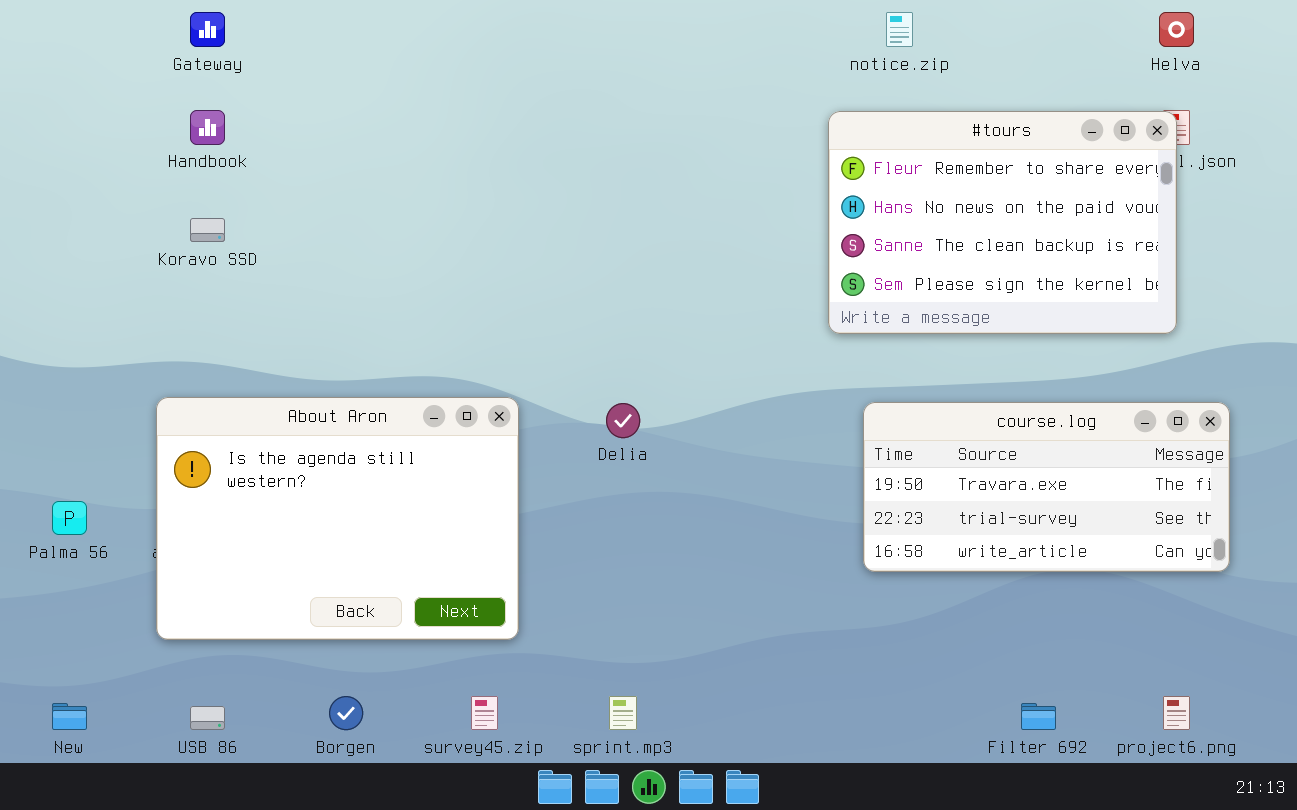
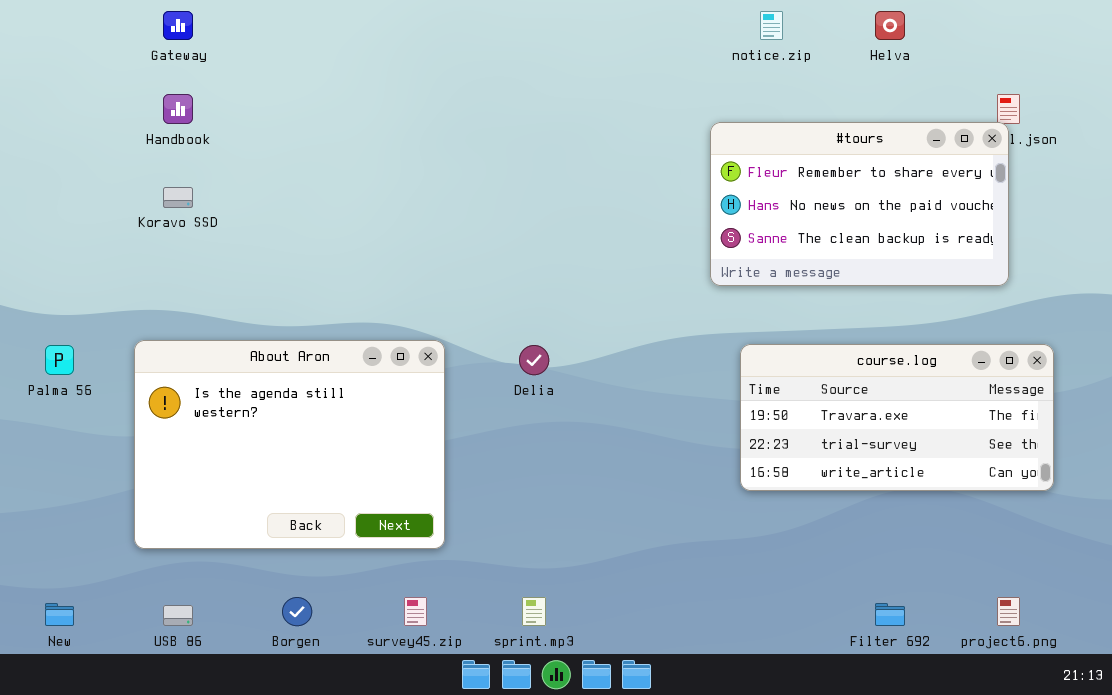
Helva: [1159,12,1194,47] -> [875,11,905,40], moved
#tours: [828,111,1177,334] -> [710,122,1009,286], resized
Palma 56: [52,501,87,535] -> [45,345,74,375], moved

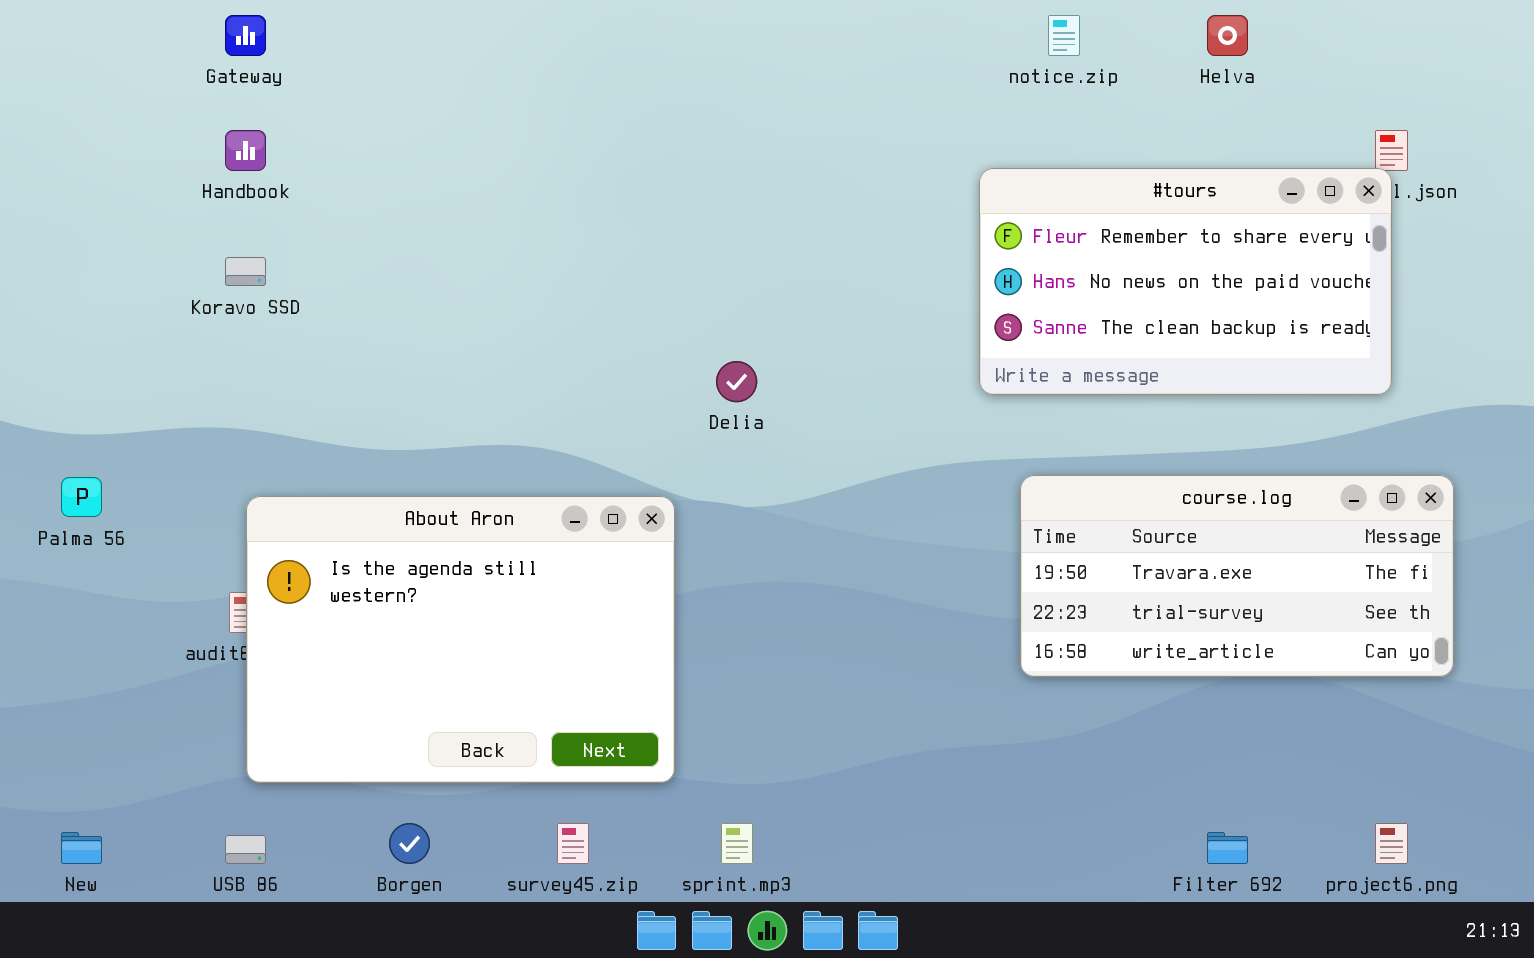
About Aron: [134,340,445,549] -> [246,496,675,783], moved
Delia: [519,345,549,375] -> [716,361,757,402], moved

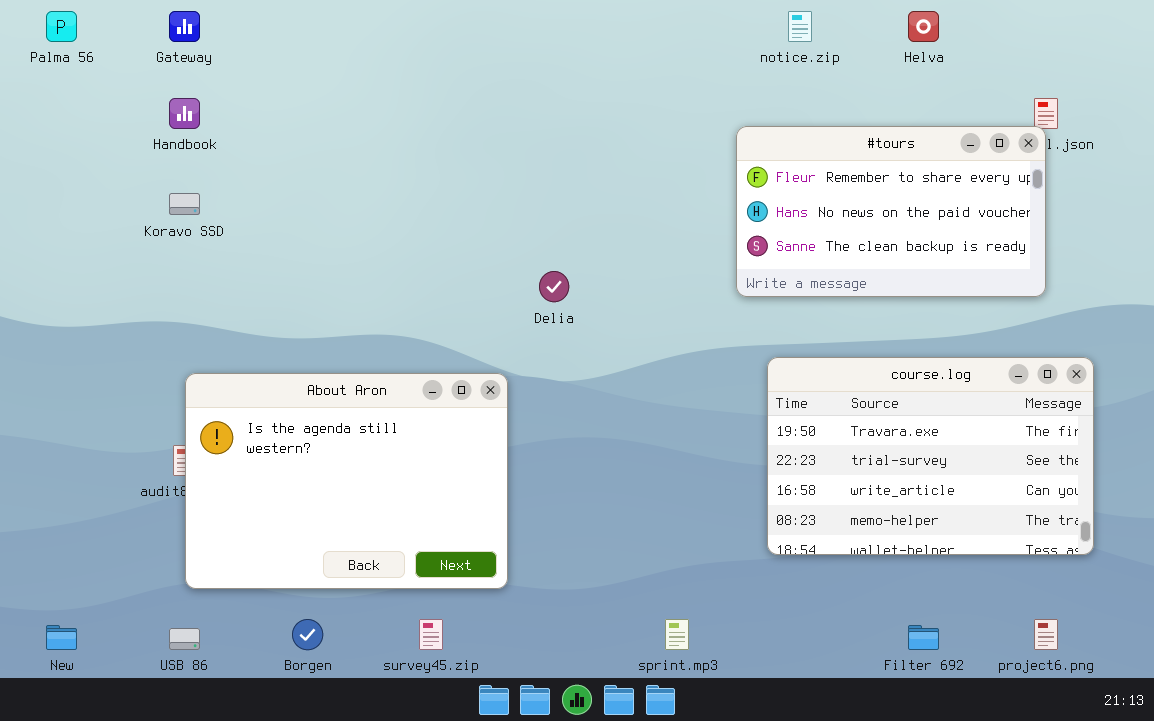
course.log: [1020,475,1454,677] -> [767,357,1094,555], resized
Palma 56: [61,477,102,517] -> [46,11,77,42], moved
sprint.mp3: [721,823,753,864] -> [665,619,689,650], moved

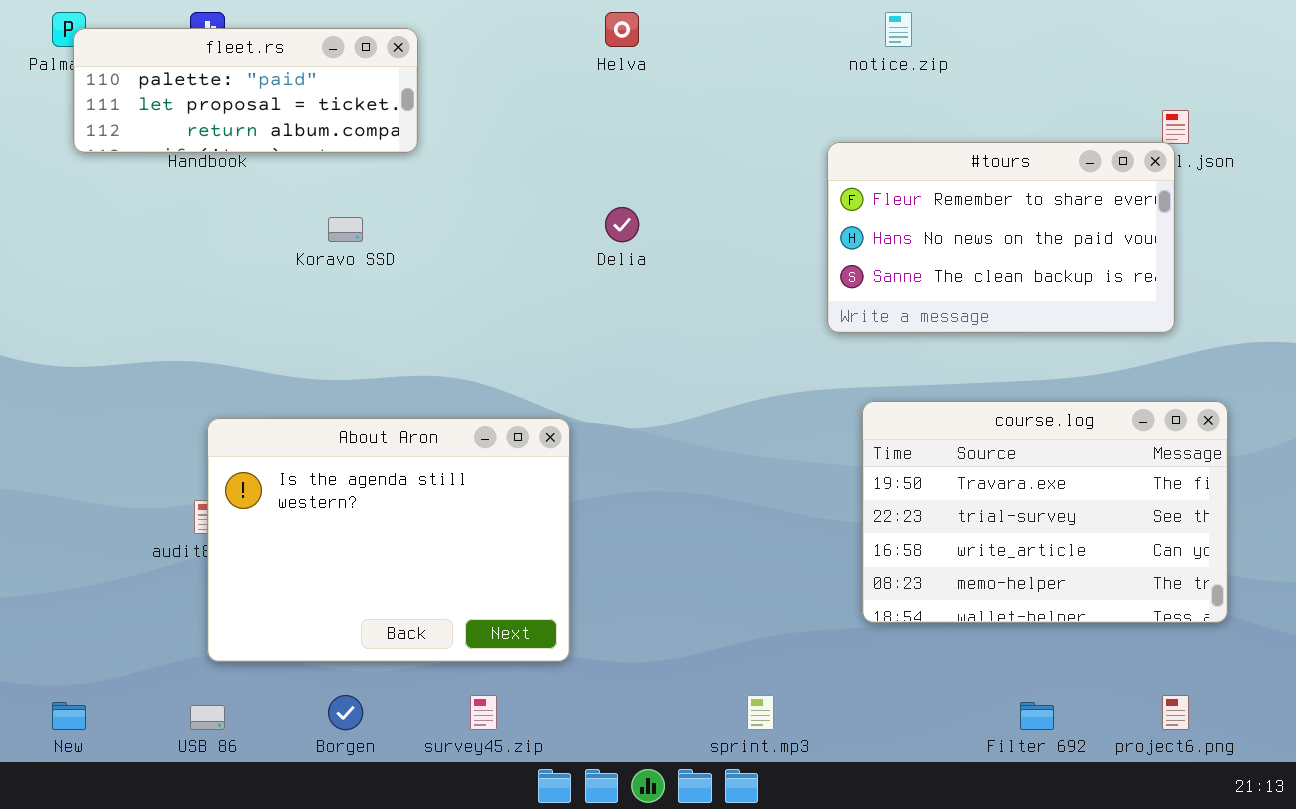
Helva: [908,11,939,42] -> [605,12,639,47], moved
fleet.rs: none -> [73,28,418,153], opened
Koravo SSD: [169,193,200,215] -> [328,217,363,242], moved
Delia: [539,271,569,302] -> [605,207,639,242], moved

